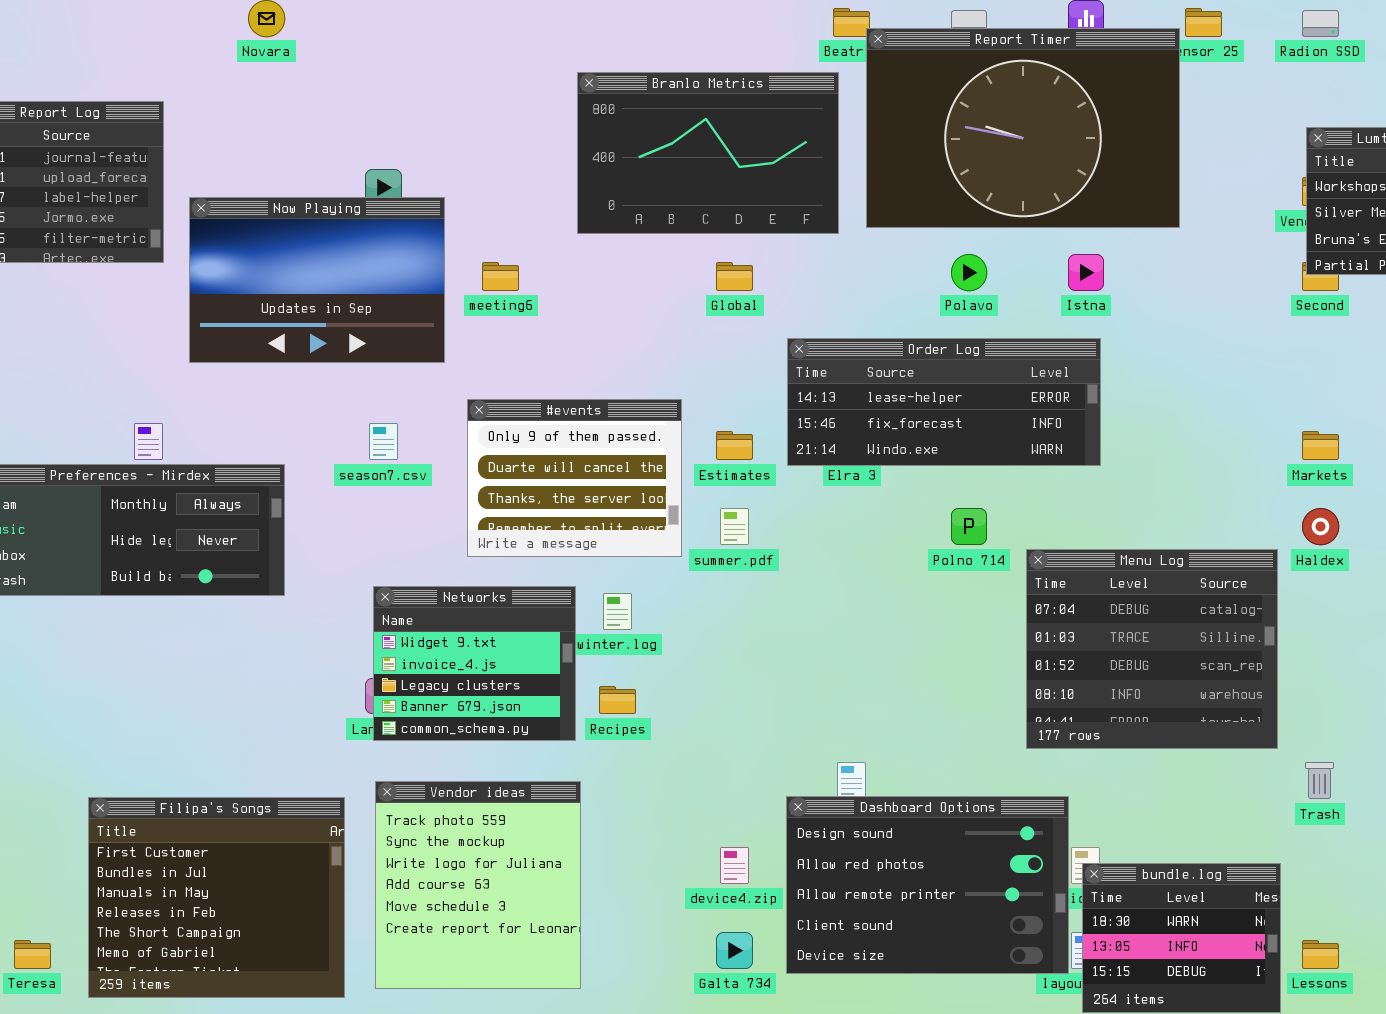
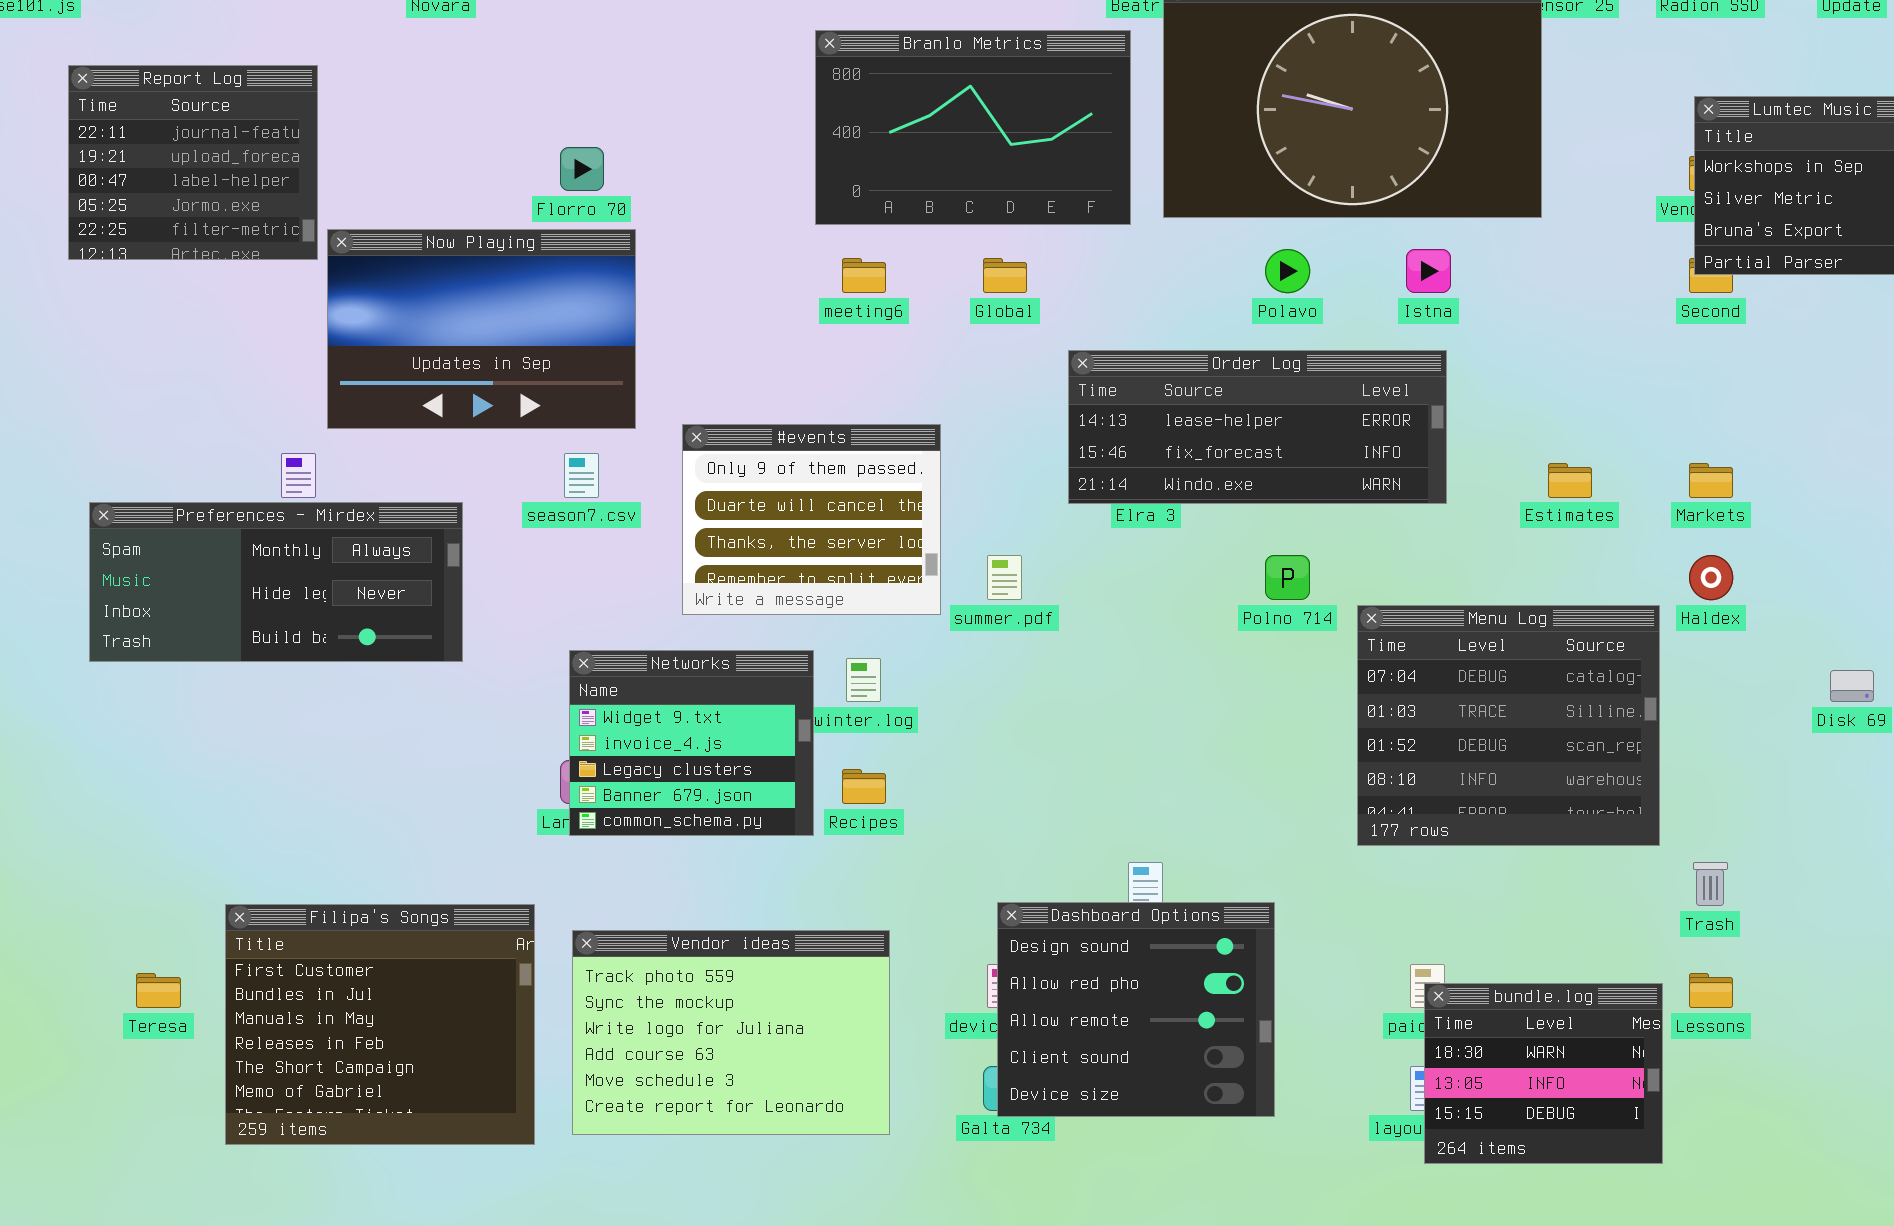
Now Playing: [189,197,445,363] -> [327,229,636,429], moved
meeting6: [482,262,519,291] -> [842,258,886,293], moved
Estimates: [716,431,753,460] -> [1548,463,1592,498], moved
Vendor ideas: [375,781,581,989] -> [572,930,890,1135], resized
Dashboard Options: [786,796,1069,974] -> [997,902,1275,1117], moved, resized
Teresa: [14,940,51,969] -> [136,973,181,1008], moved
Lessons: [1302,940,1339,969] -> [1689,973,1733,1008], moved

